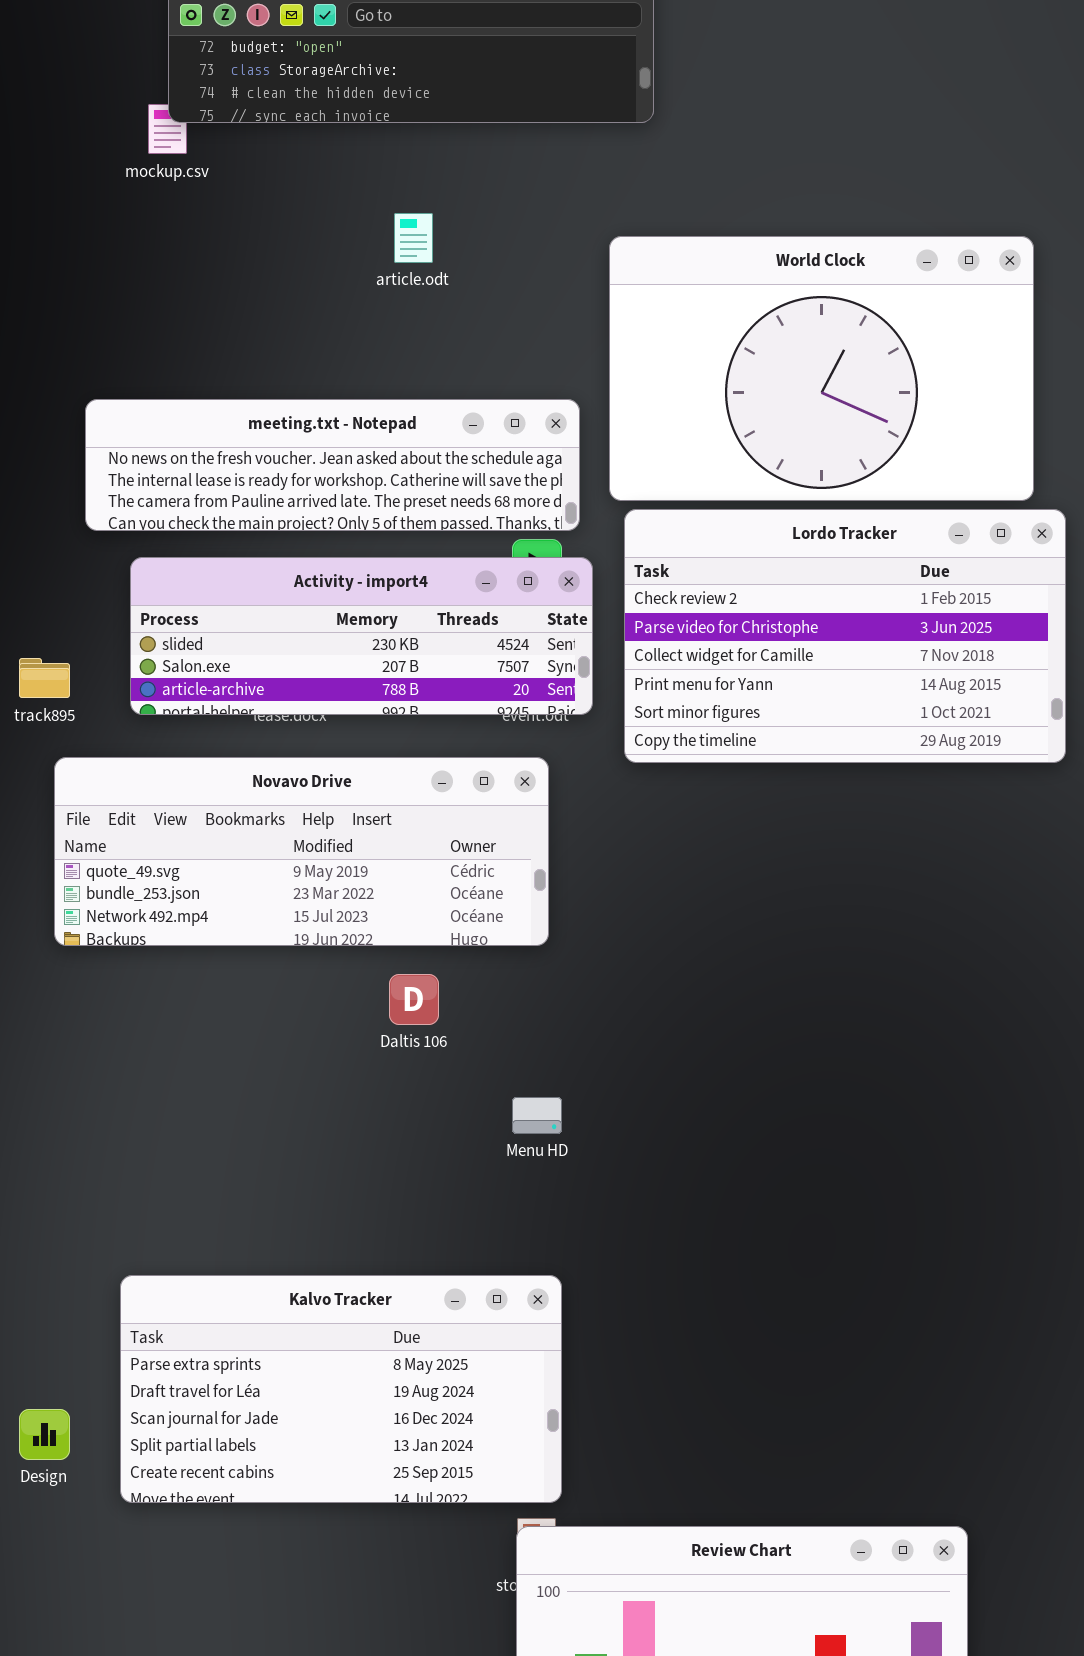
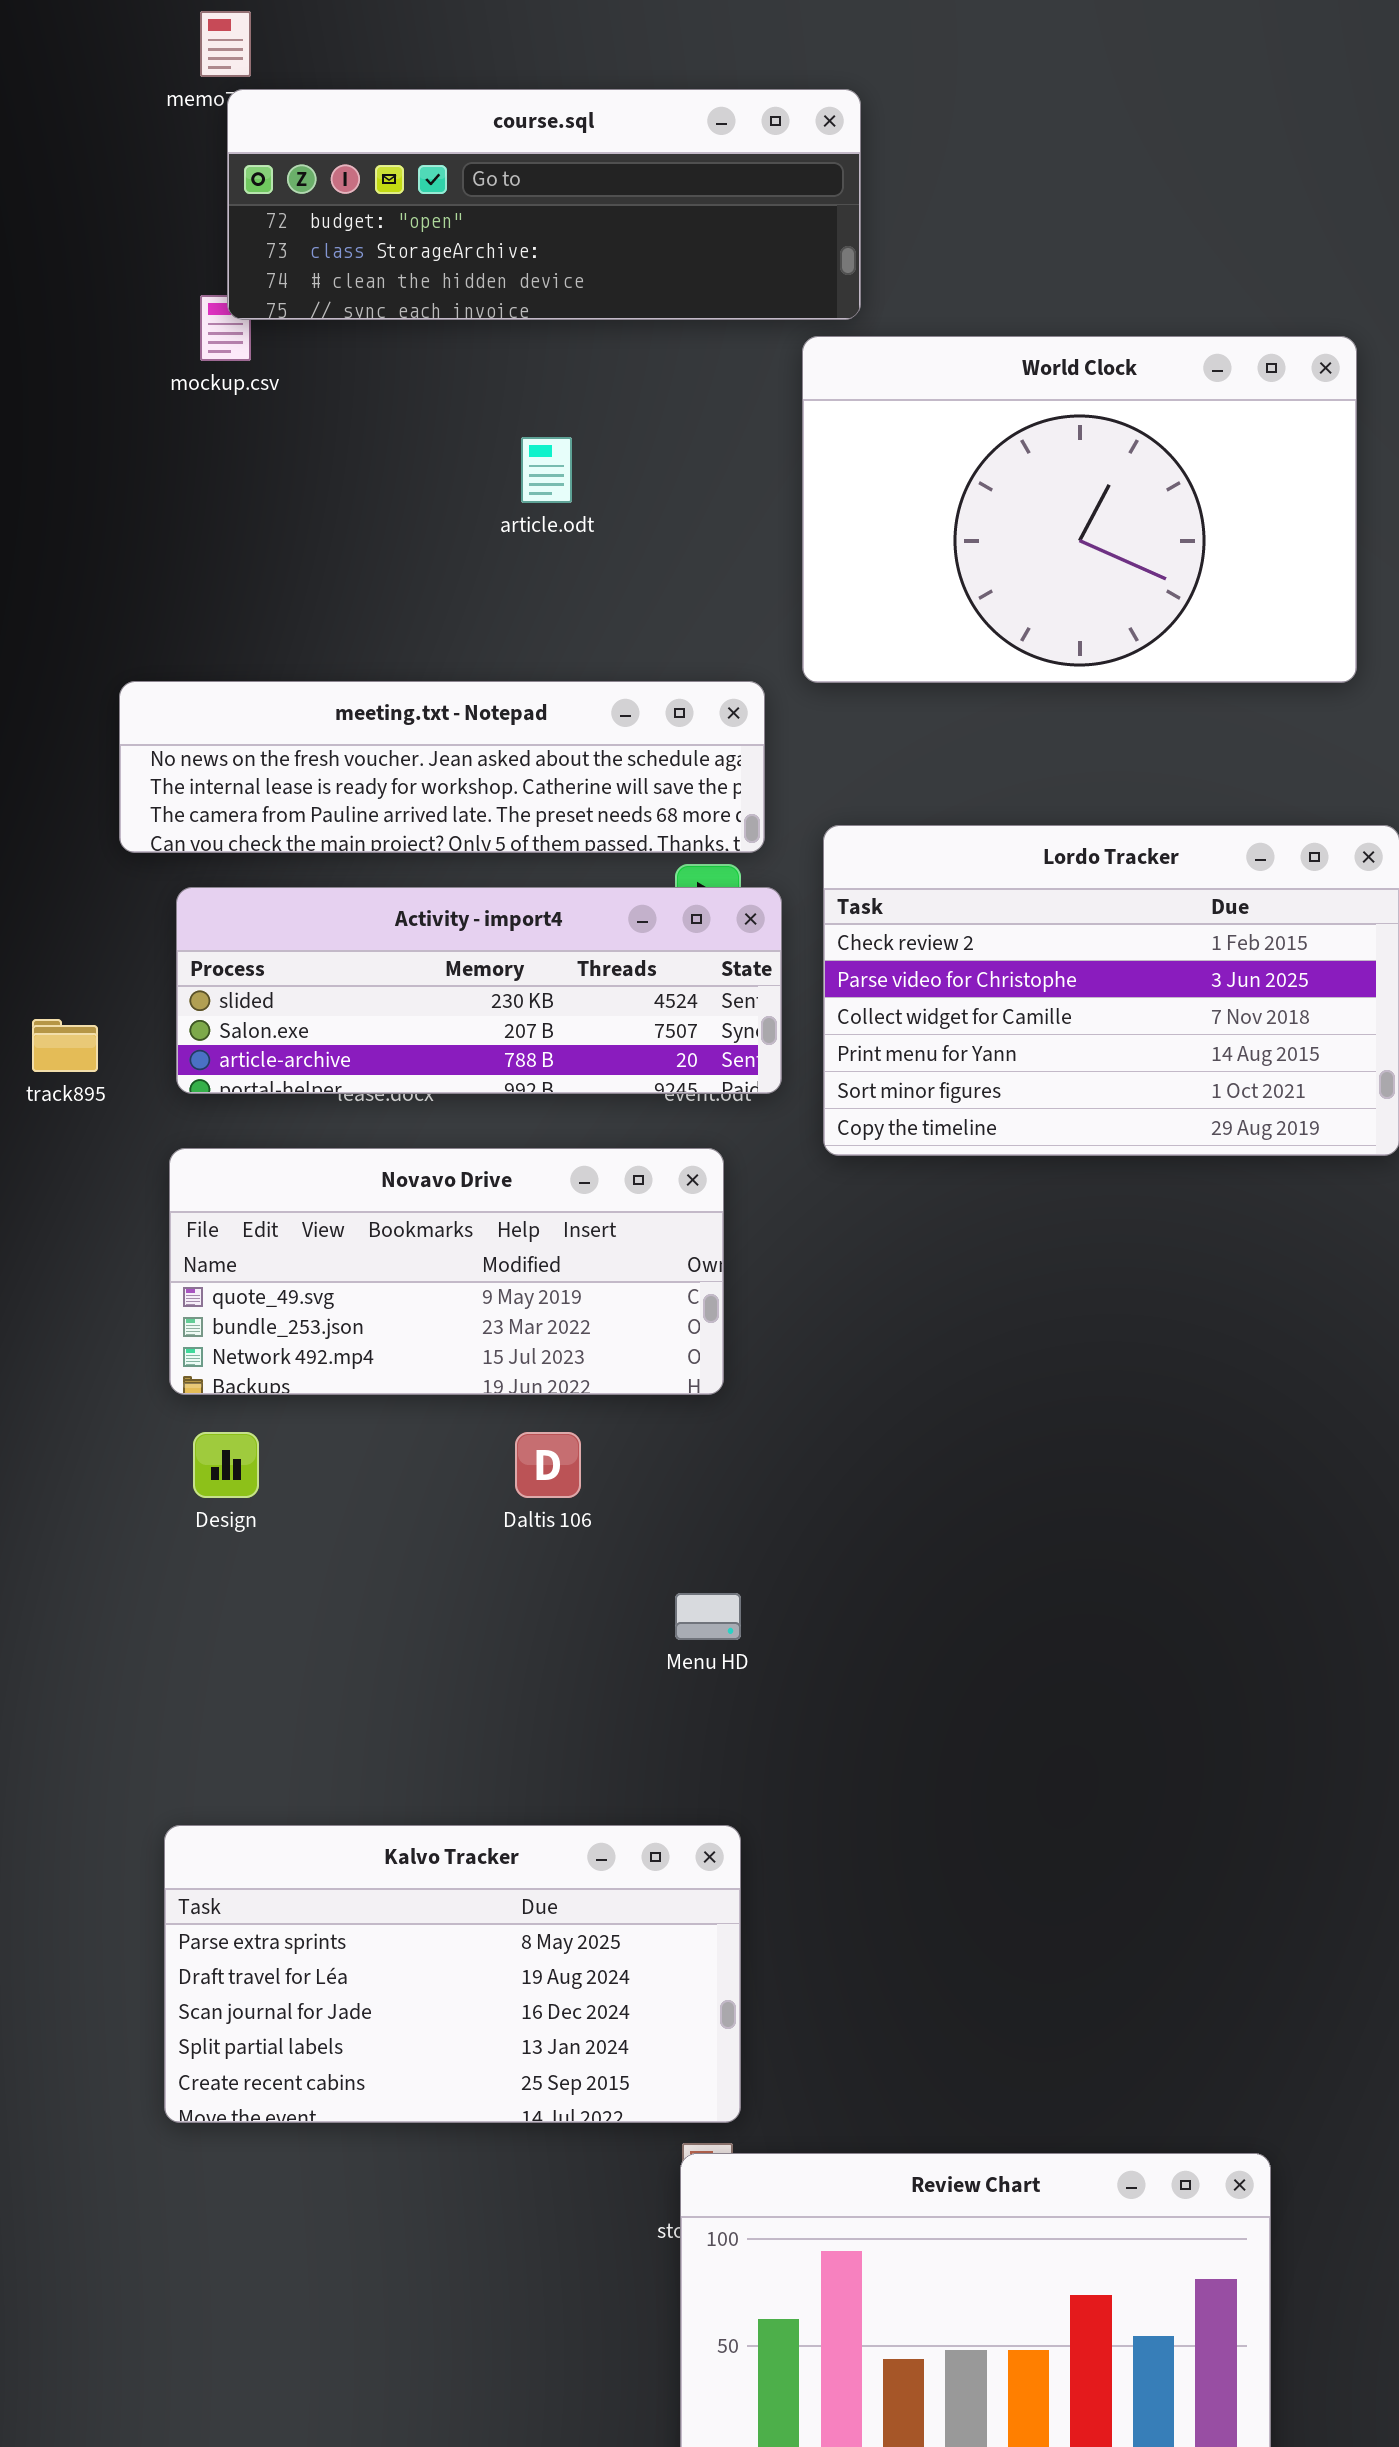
World Clock: [609,236,1034,501] -> [802,336,1357,683], moved
Novavo Drive: [54,757,549,946] -> [169,1148,724,1395], resized
Design: [19,1409,70,1460] -> [193,1432,259,1498], moved

